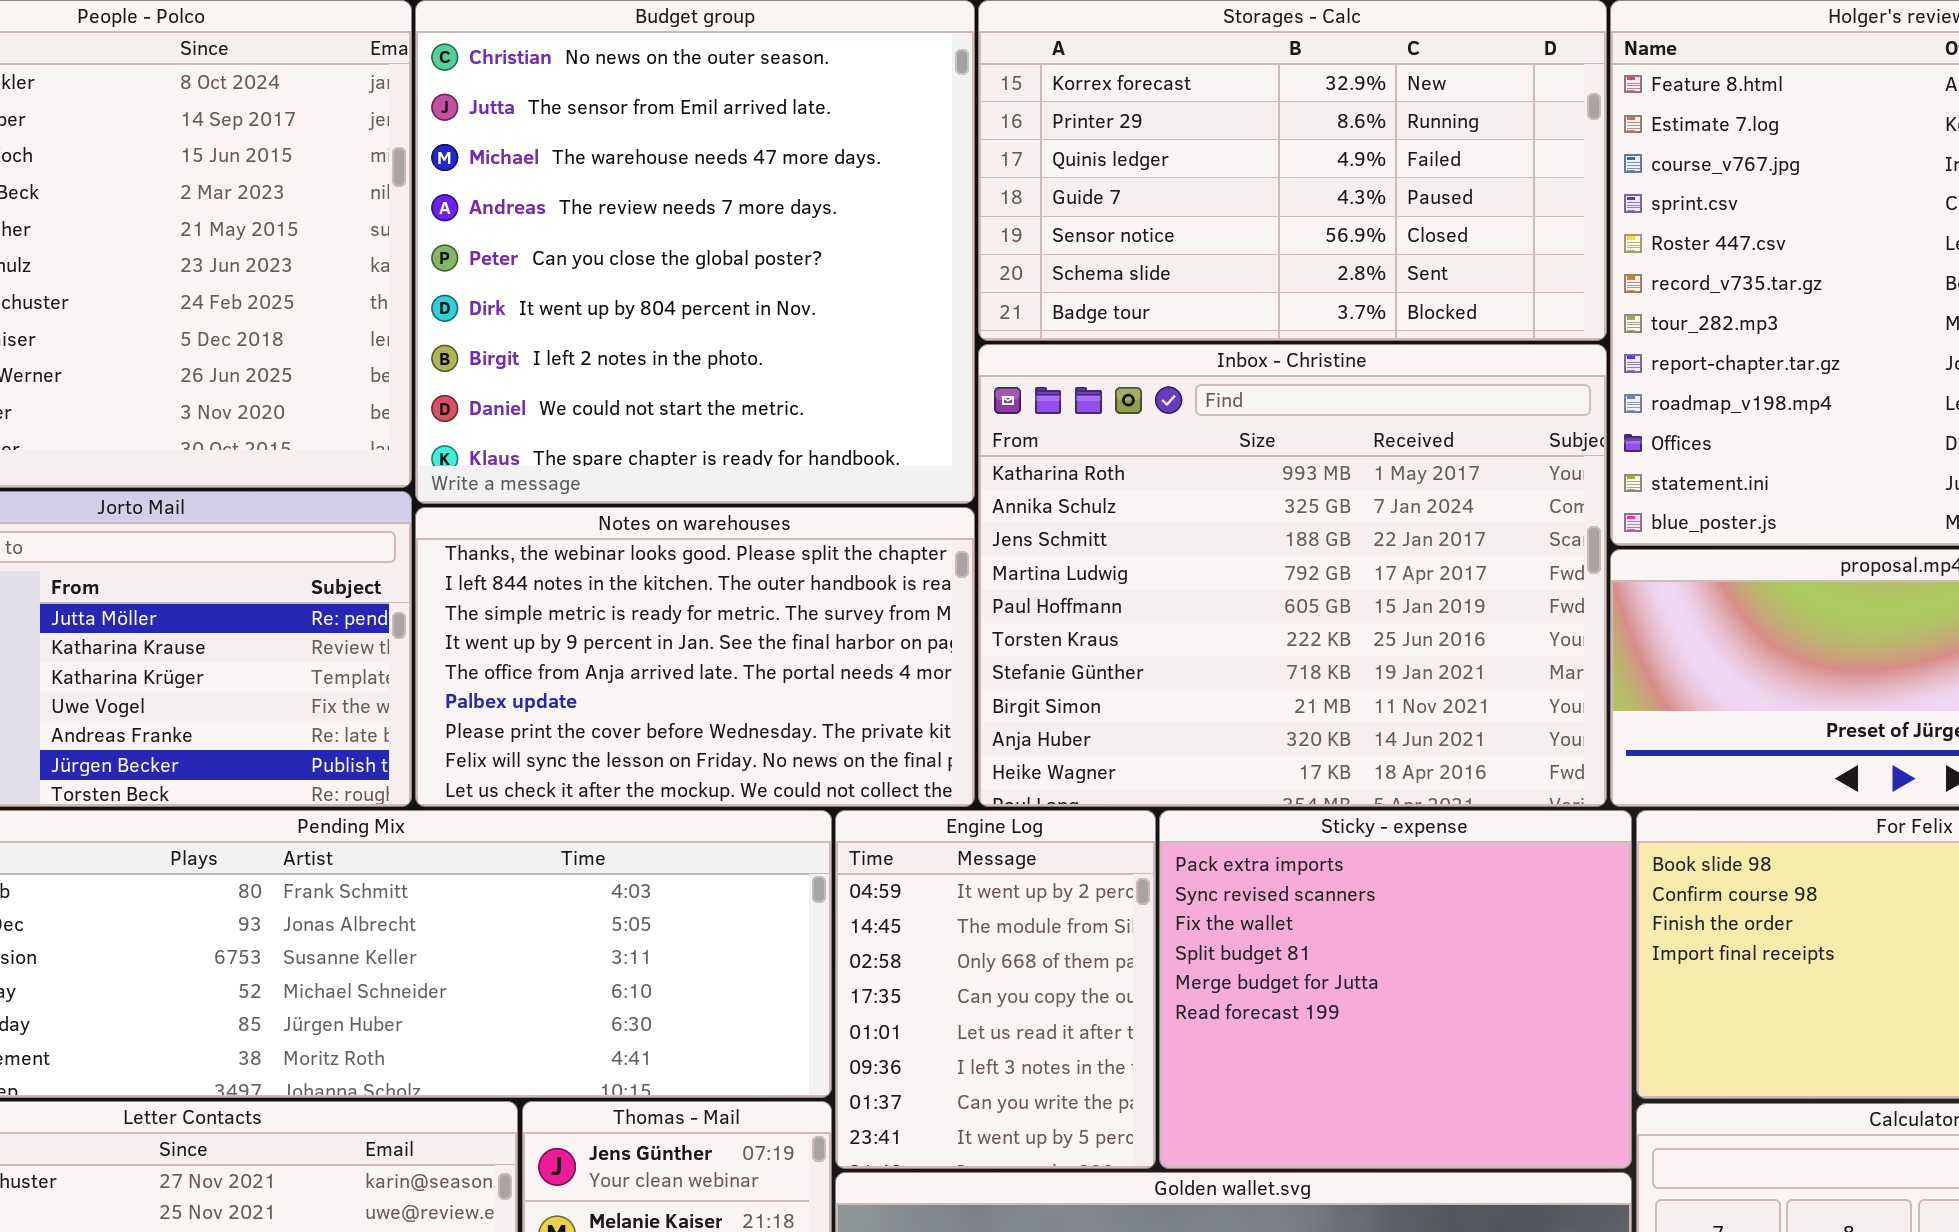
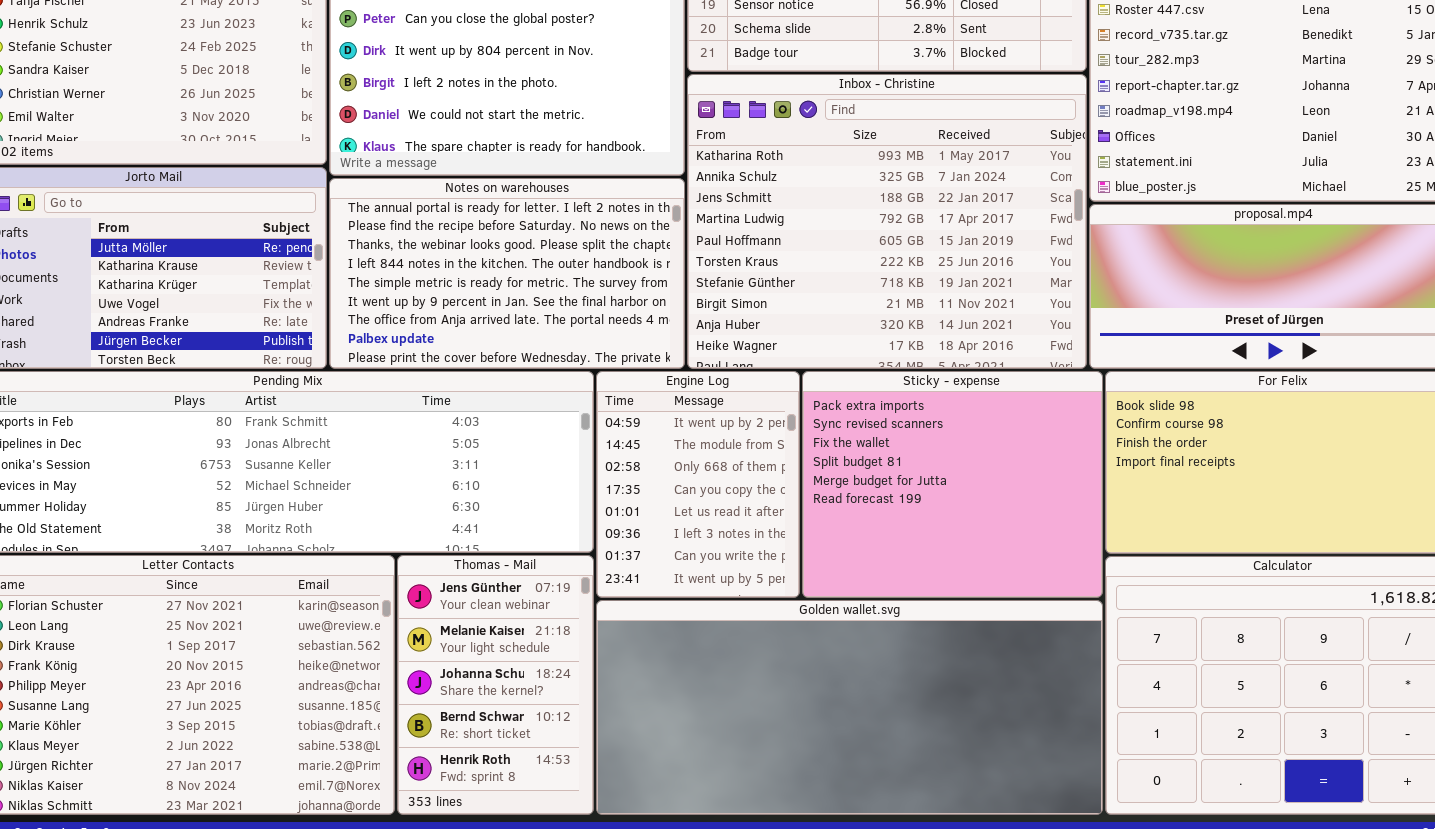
Notes on warehouses: [415,507,975,807] -> [329,178,685,369], scrolled up 2 rows

